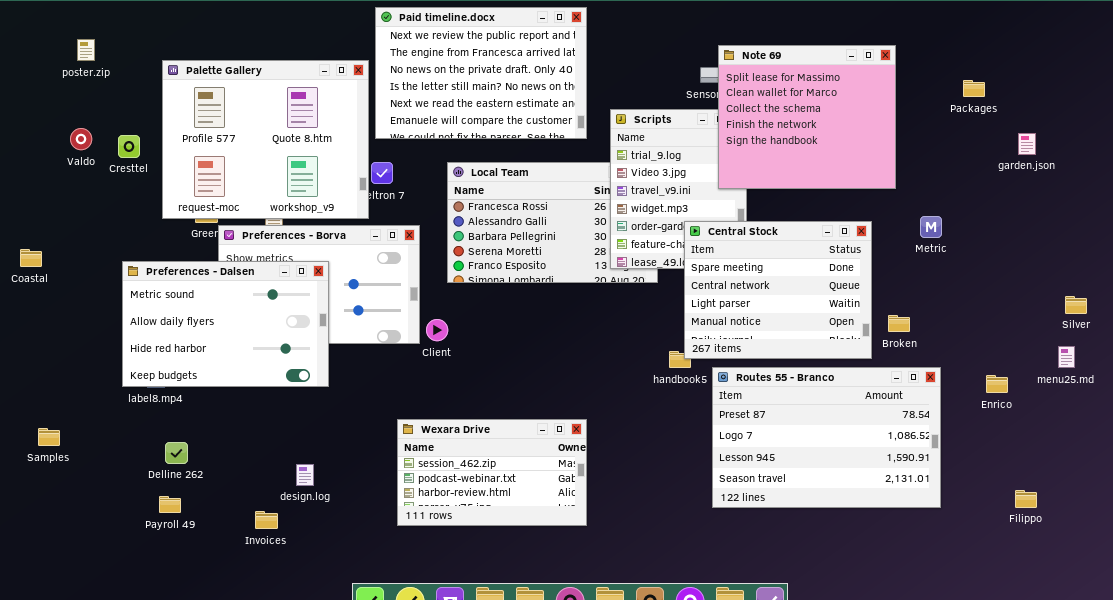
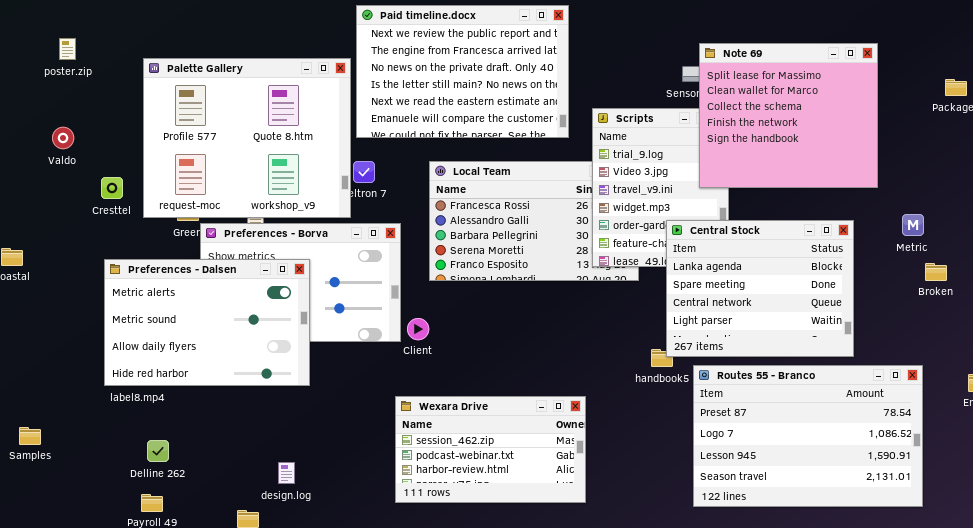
Cresttel: [118,135,140,158] -> [101,177,123,199], moved
Central Stock: [684,221,872,359] -> [666,220,854,357], scrolled up 1 row
Preferences - Dalsen: [122,261,329,387] -> [104,259,310,386], scrolled up 1 row
Broken: [888,315,910,332] -> [925,263,947,281], moved
Wexara Drive: [397,419,587,526] -> [395,396,586,503], moved

